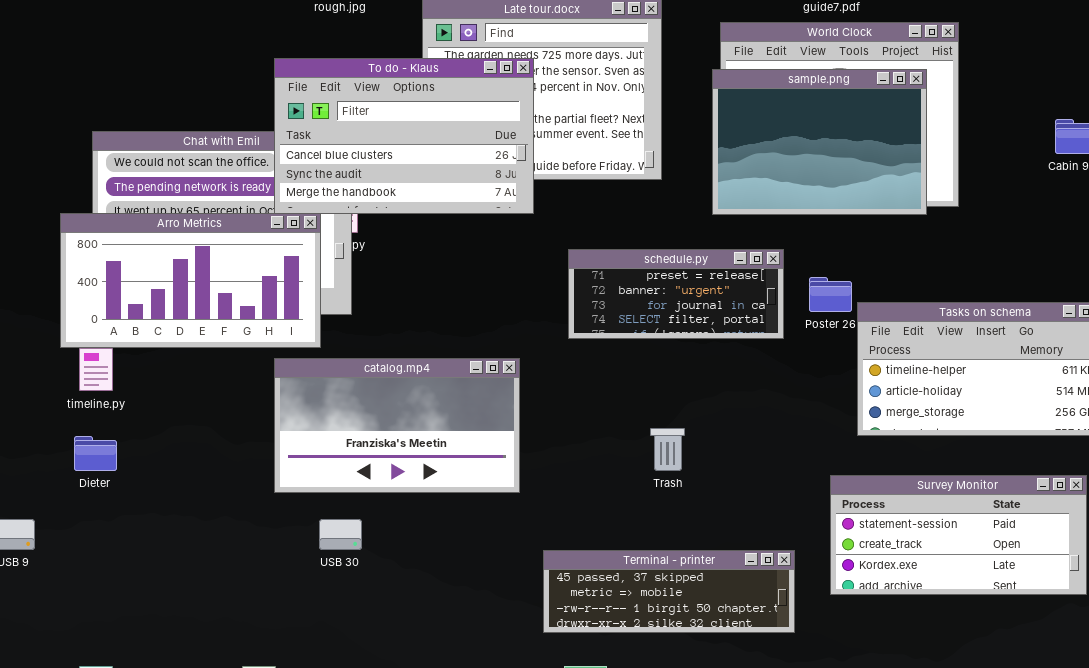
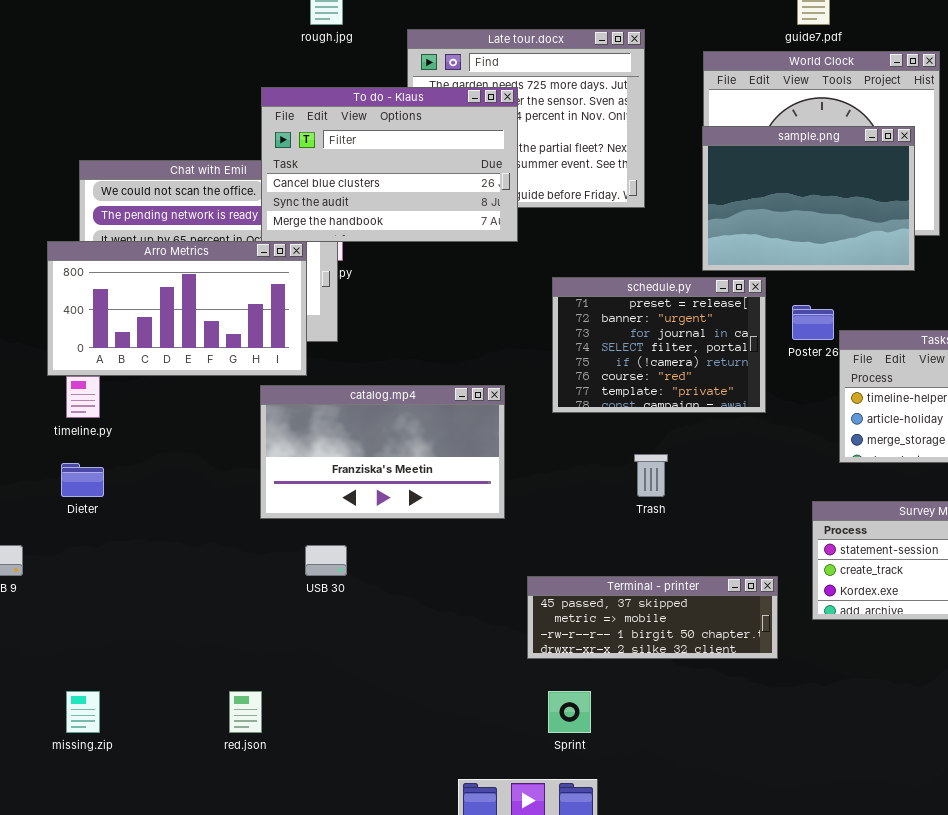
sample.png: [712,69,927,215] -> [702,126,915,271], moved
schedule.py: [568,249,784,339] -> [552,277,766,413], resized

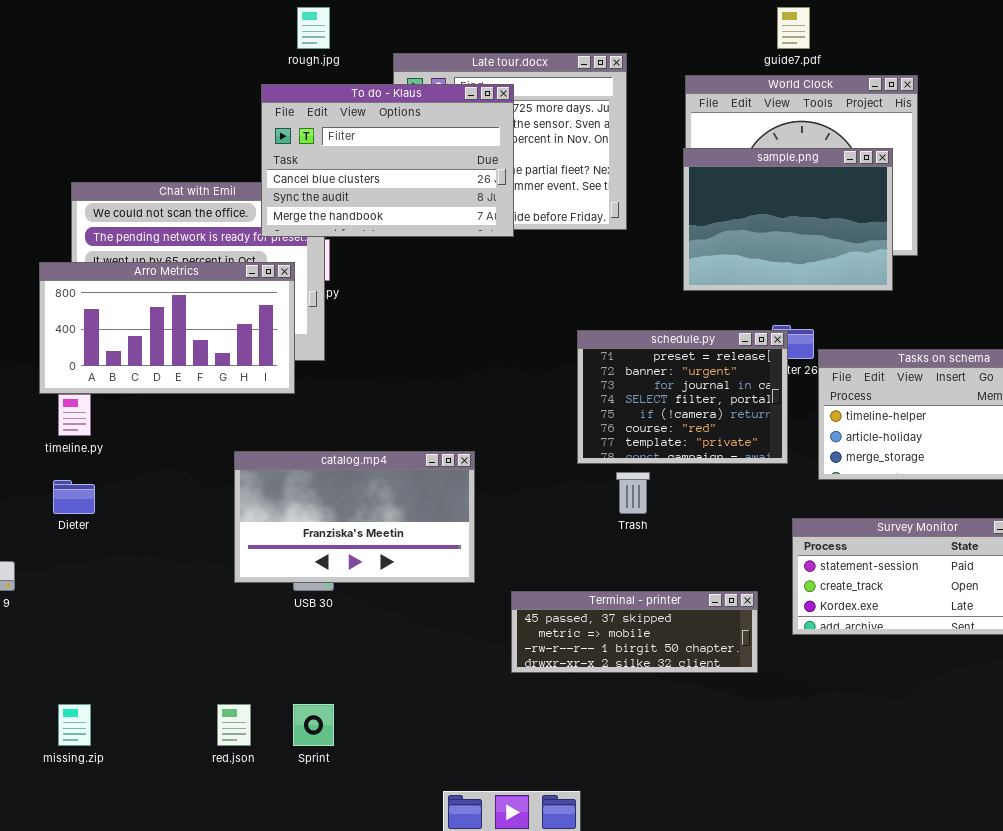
To do - Klaus: [261,87,518,242] -> [261,84,514,237], moved
schedule.py: [552,277,766,413] -> [577,330,788,464], moved
catalog.mp4: [260,385,505,519] -> [234,451,475,583], moved
Sprint: [548,691,591,733] -> [293,704,334,746], moved

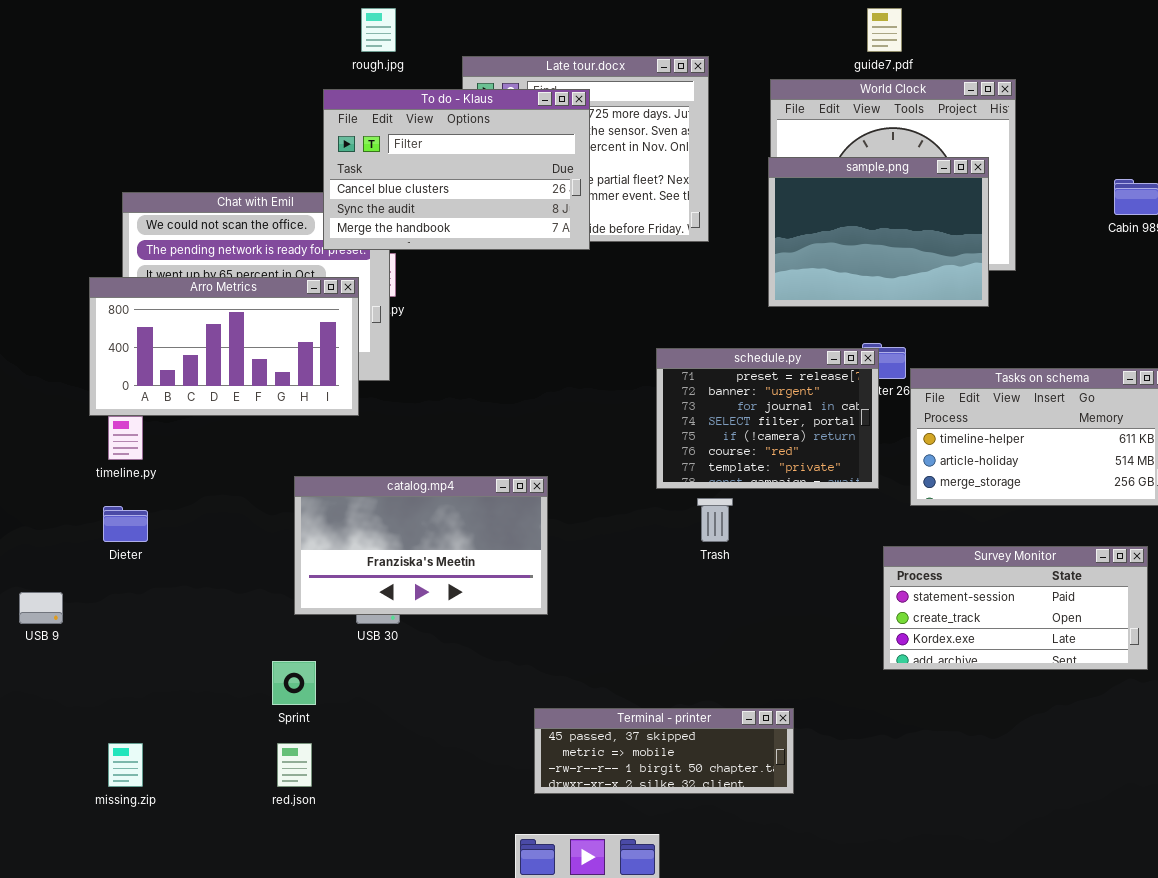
Terminal - printer: [511,591,758,673] -> [534,708,794,794], moved
Sprint: [293,704,334,746] -> [272,661,316,705], moved

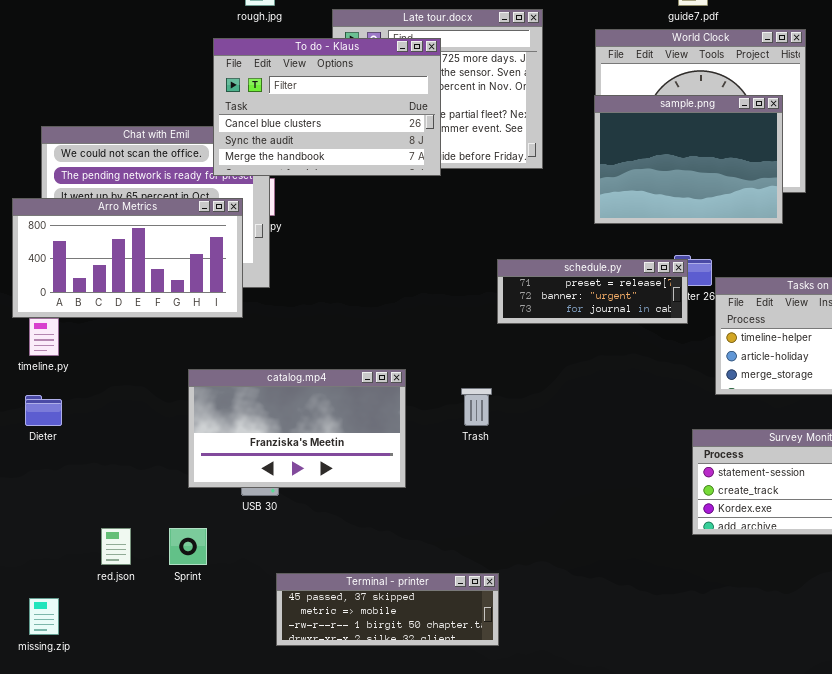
schedule.py: [656,348,879,489] -> [497,259,688,324], resized
Trash: [697,498,733,542] -> [461,388,492,426], moved
Terminal - printer: [534,708,794,794] -> [276,573,499,646], moved
red.json: [277,743,312,787] -> [101,528,131,565], moved

